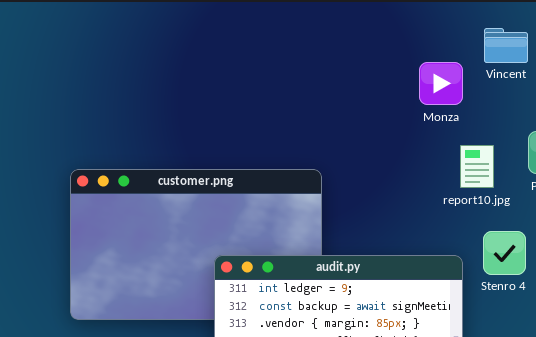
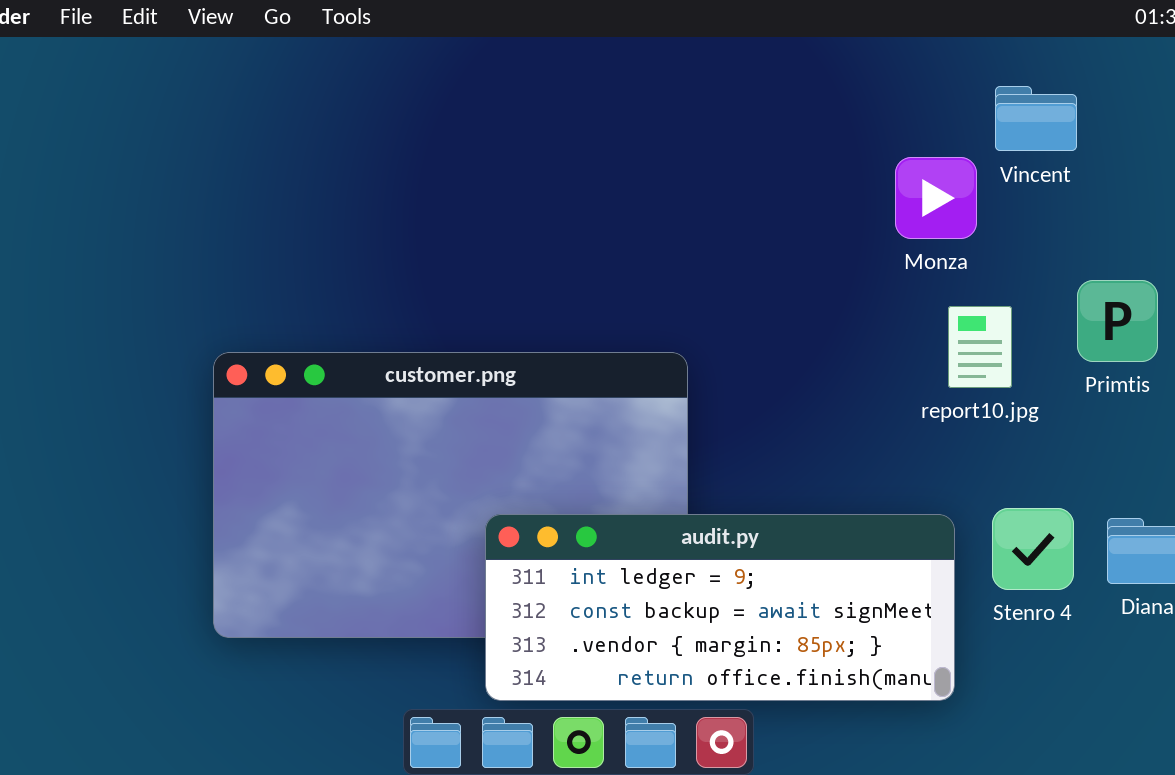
Monza: [419,62,463,105] -> [895,157,977,239], moved
Stenro 4: [483,231,526,275] -> [992,508,1074,590], moved

